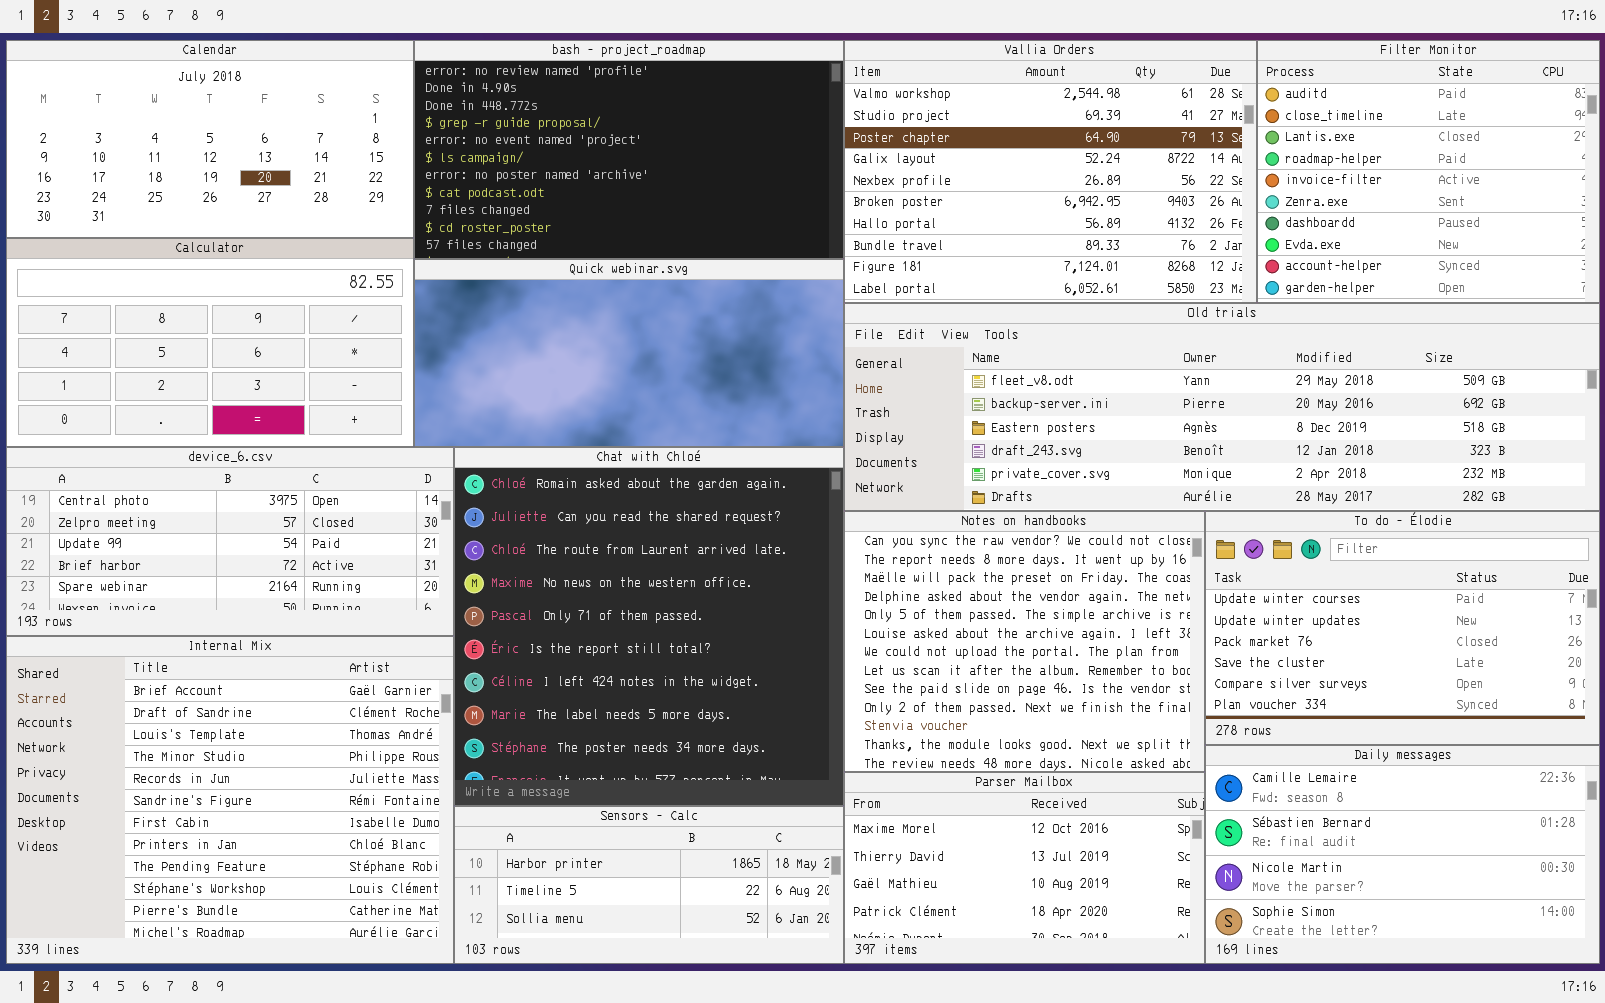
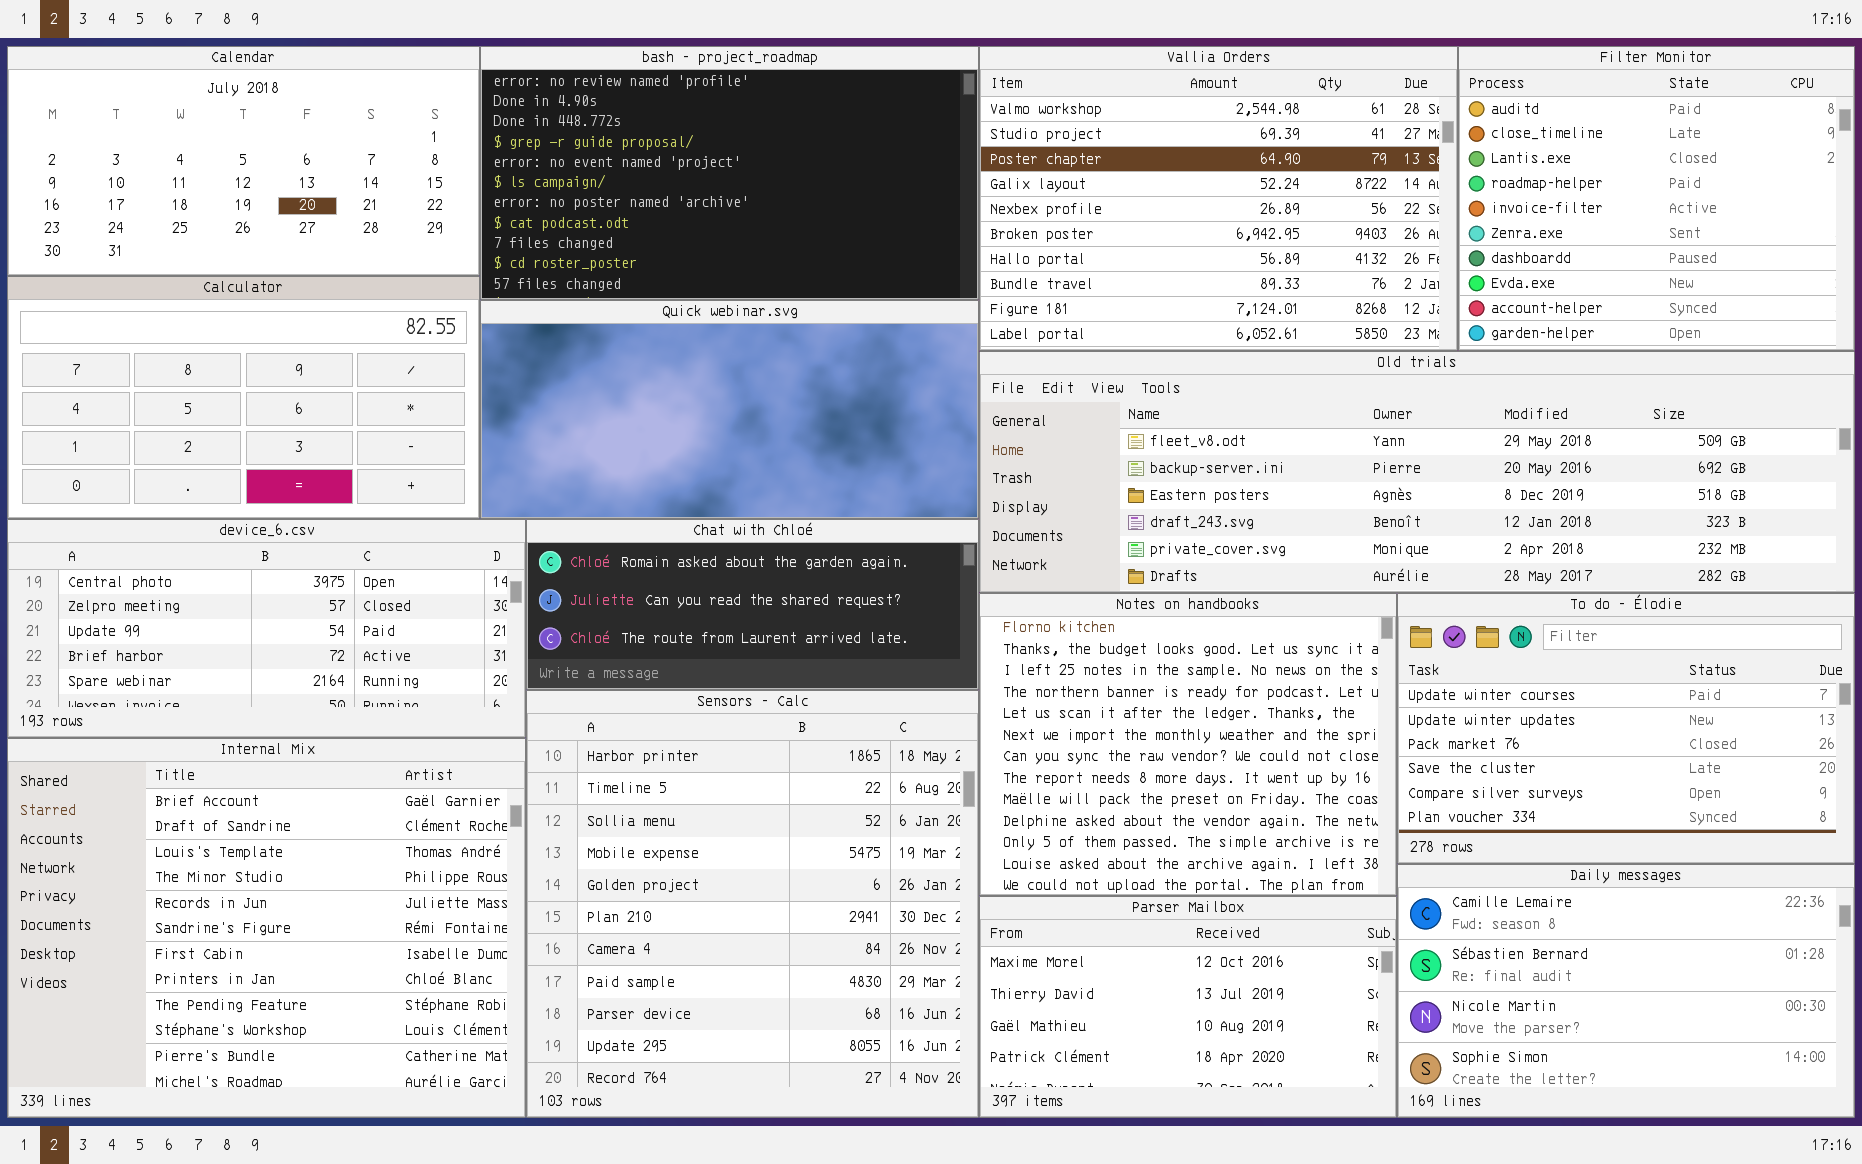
Chat with Chloé: [454,447,844,806] -> [526,519,979,690], resized
Notes on handbooks: [844,511,1205,772] -> [979,593,1397,896], scrolled up 6 rows
Sensors - Calc: [454,806,844,964] -> [526,690,979,1118], resized

